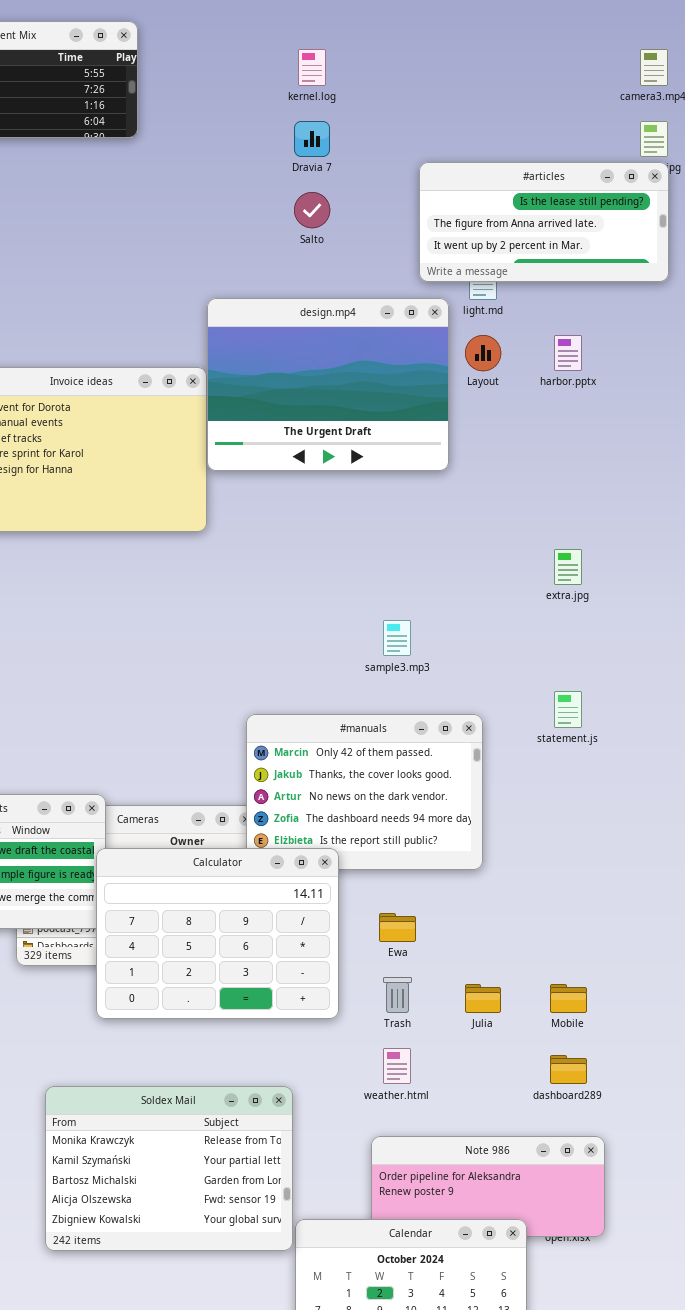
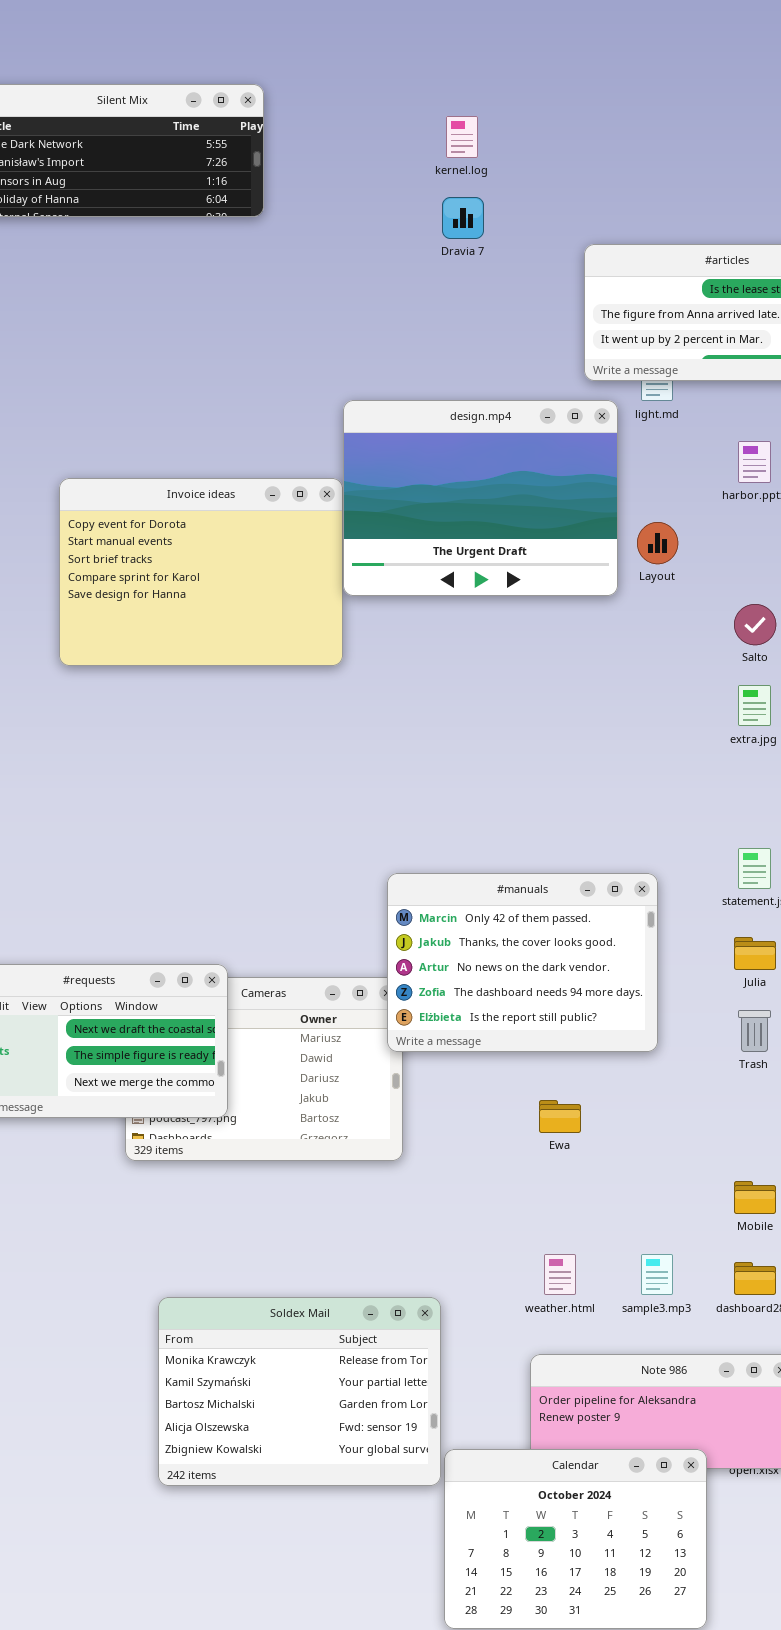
Salto: [294,192,330,228] -> [734,604,776,645], moved
Layout: [465,335,501,371] -> [637,522,678,564], moved
sample3.mp3: [383,620,411,656] -> [641,1254,673,1295], moved
Calculator: [96,848,339,1019] -> none, closed
Trash: [383,977,412,1013] -> [738,1010,771,1052], moved
Julia: [465,984,501,1013] -> [734,937,776,970], moved

